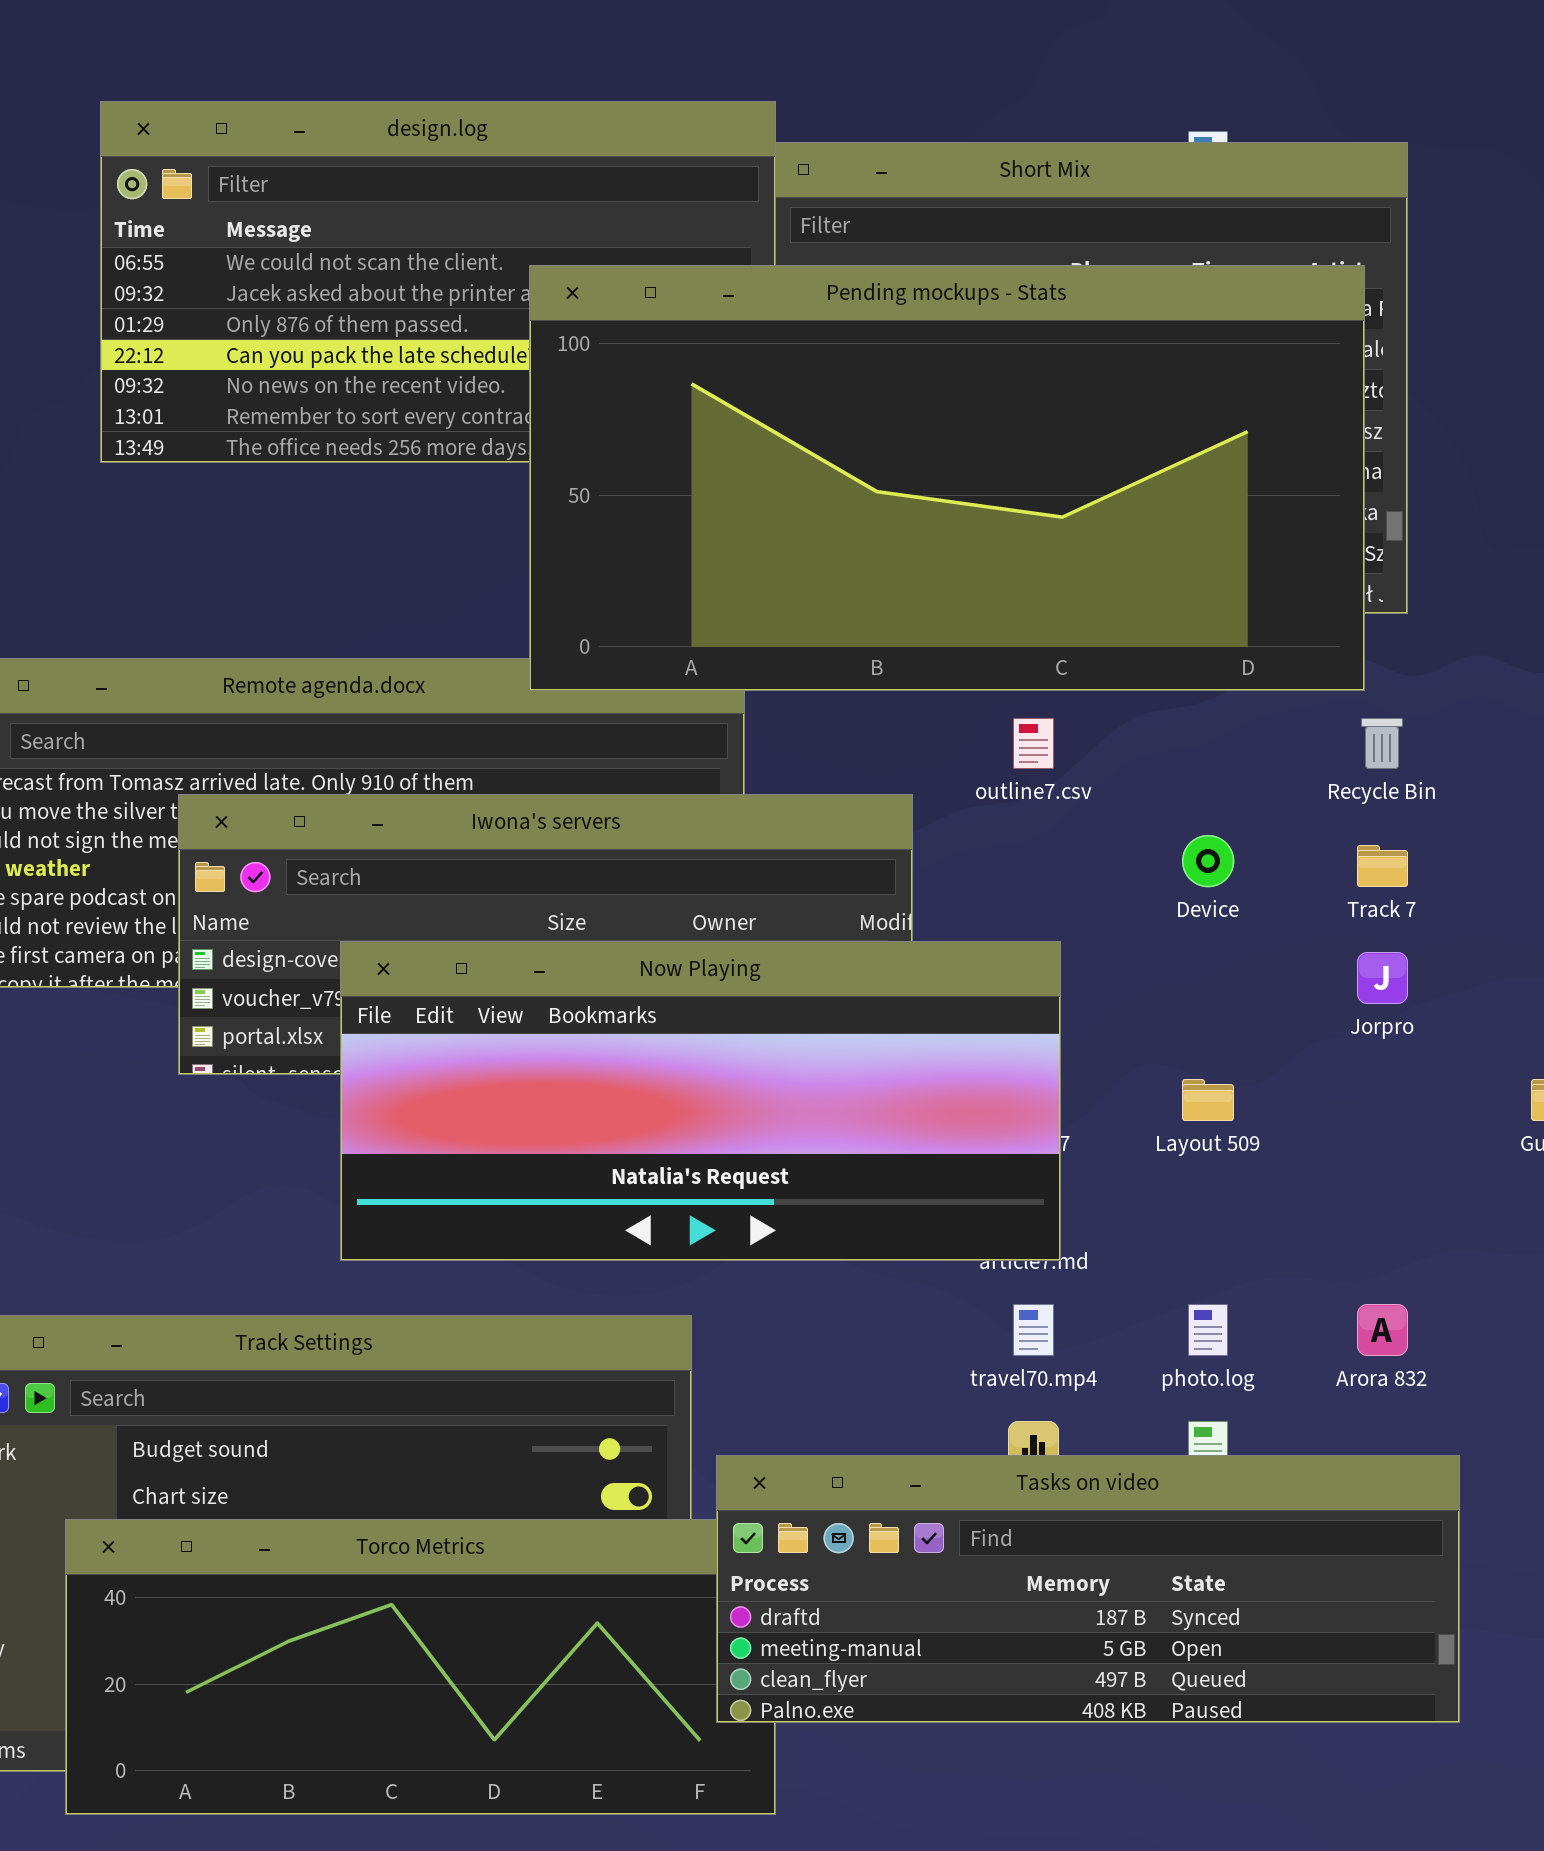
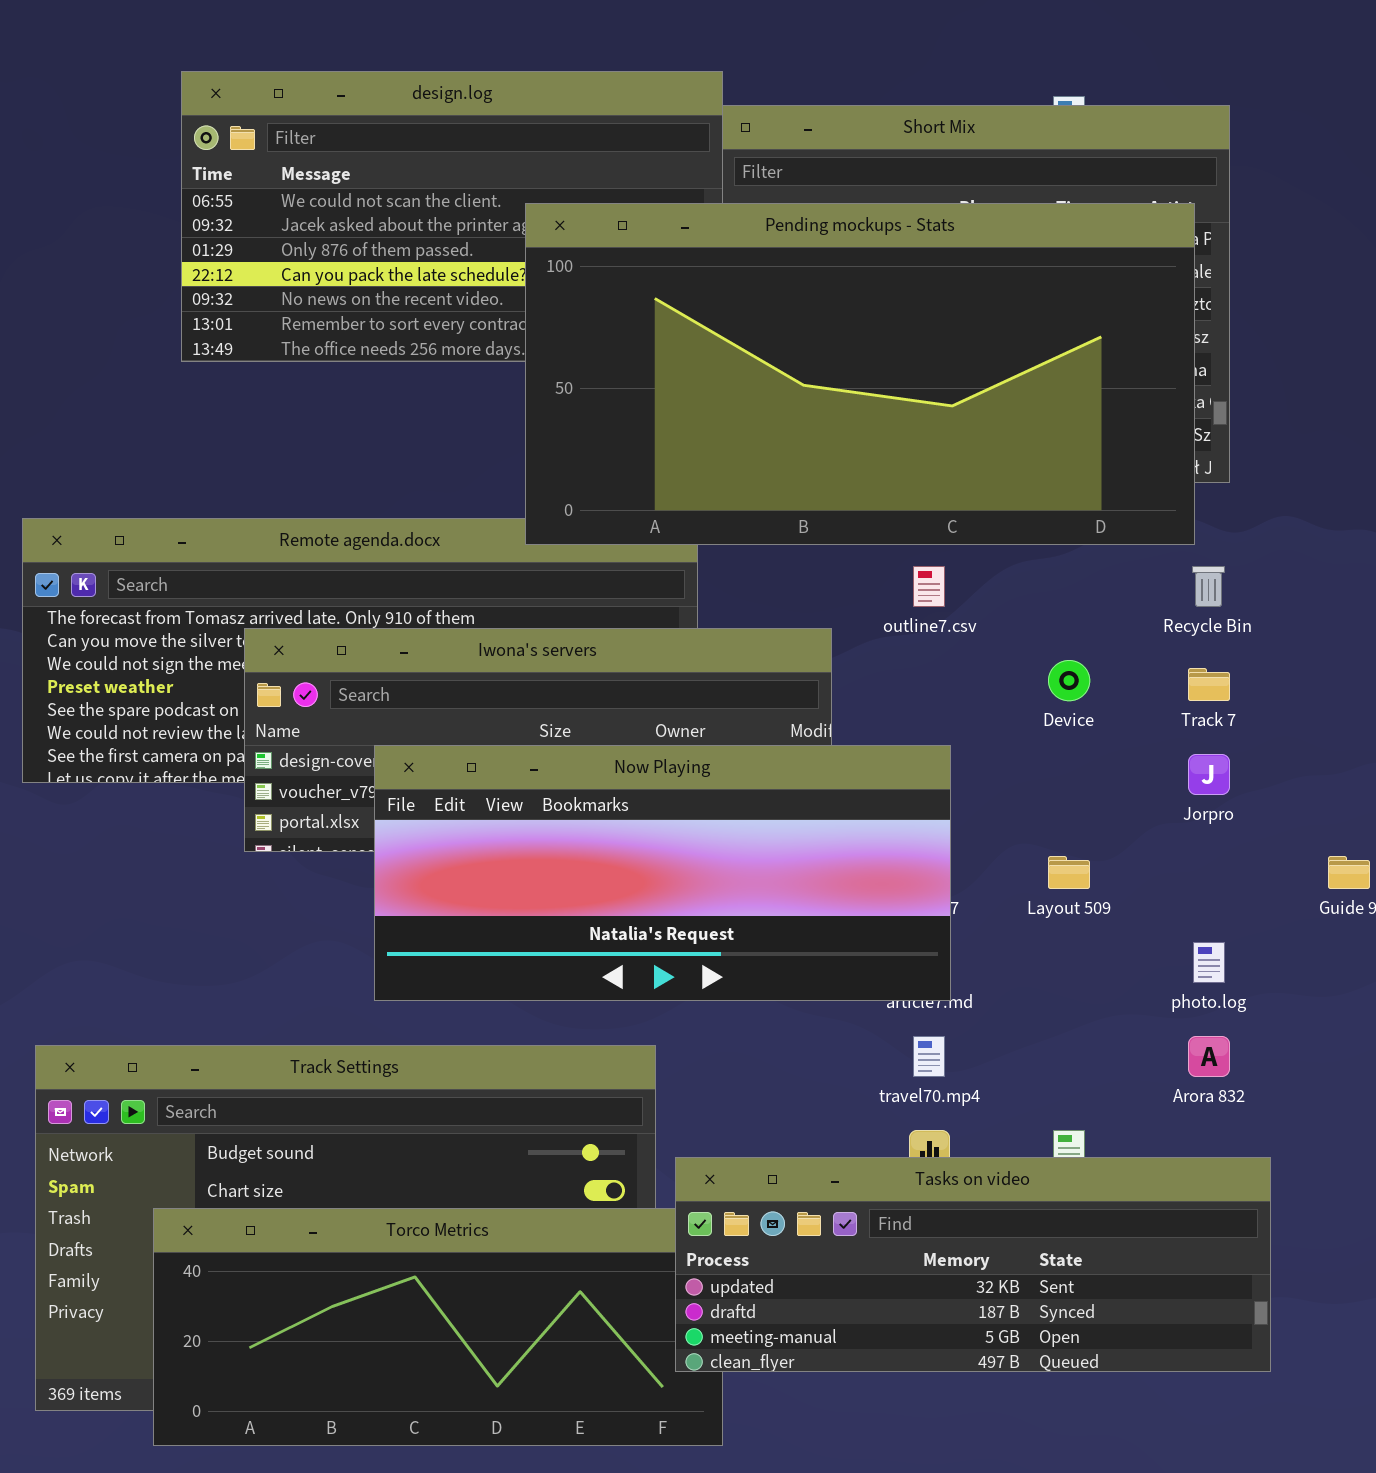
photo.log: [1188,1304,1228,1356] -> [1193,942,1225,983], moved
Tasks on video: [716,1455,1460,1723] -> [675,1157,1271,1372], scrolled up 1 row

